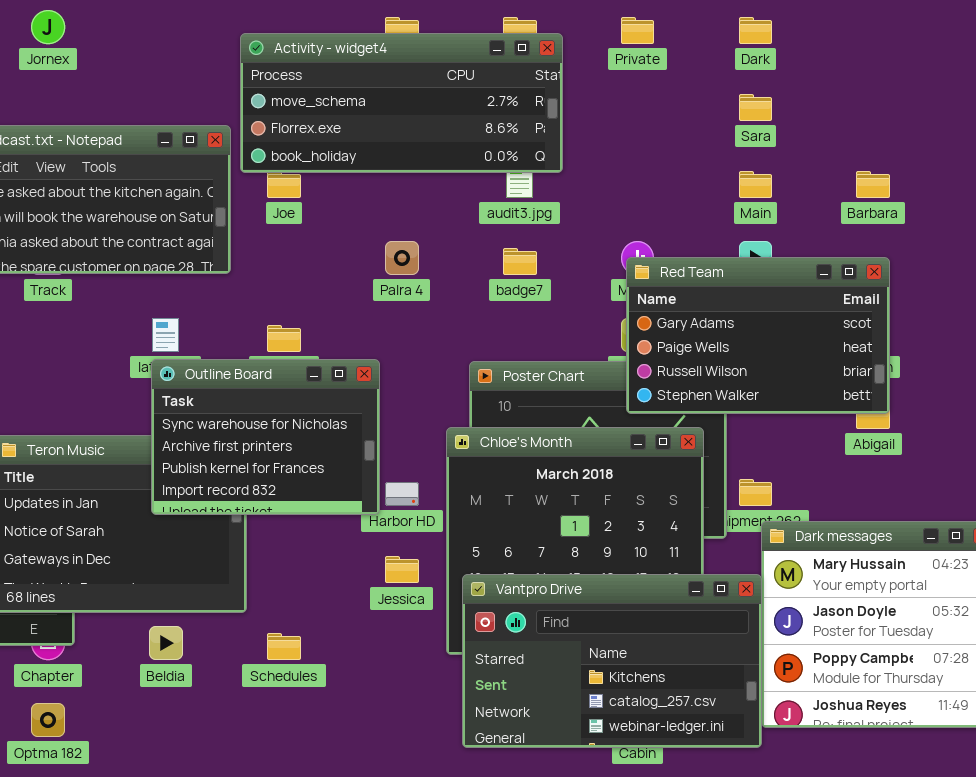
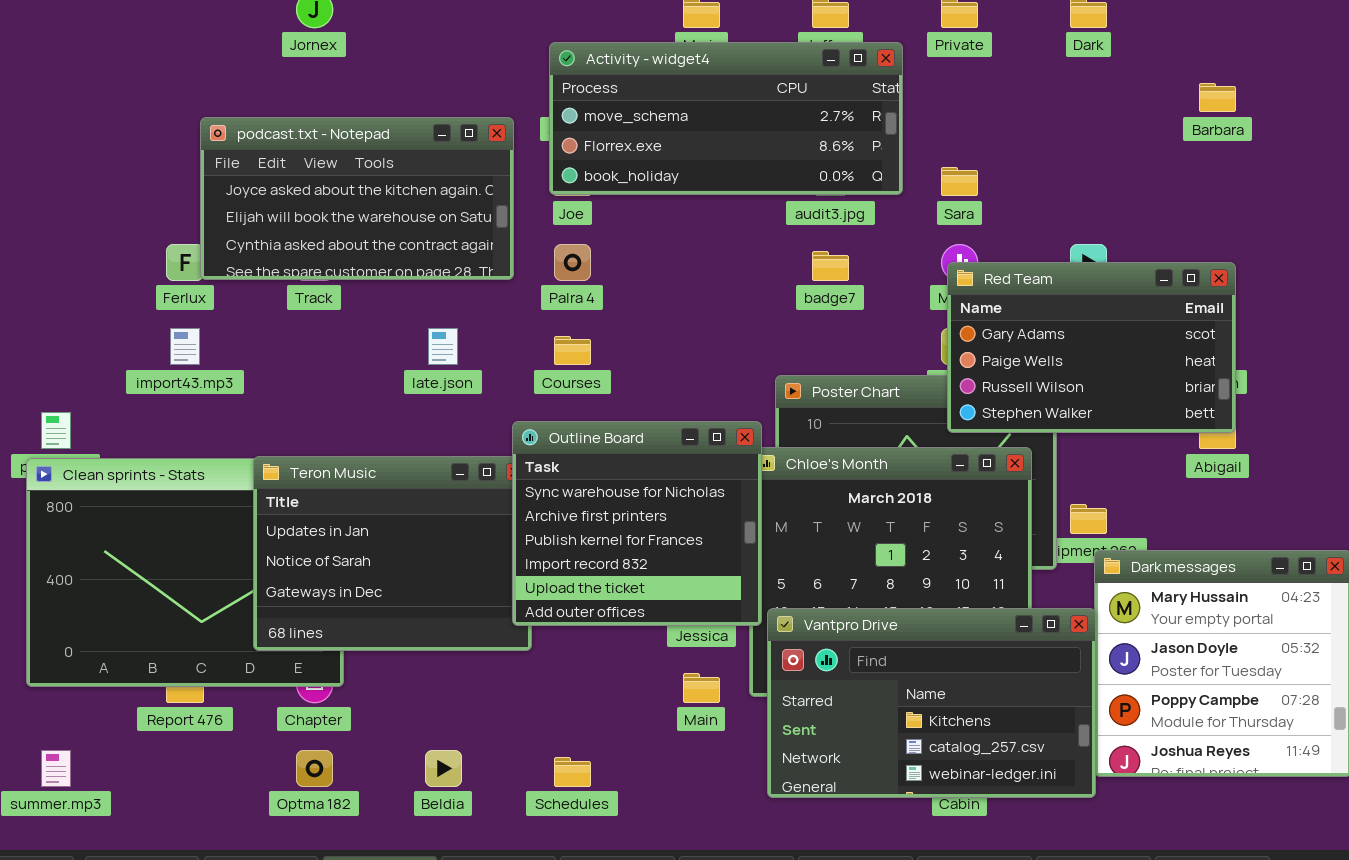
Activity - widget4: [240,33,563,173] -> [549,42,903,195], moved
Sara: [739,94,772,121] -> [941,167,978,196], moved
Main: [739,171,772,198] -> [683,673,720,703], moved
Barbara: [856,171,890,198] -> [1199,83,1236,112], moved
Palra 4: [385,241,419,275] -> [554,244,591,281], moved
Outline Board: [151,359,380,515] -> [512,421,762,626], moved, resized
Beldia: [149,626,183,660] -> [425,750,462,787], moved
Schedules: [267,633,301,660] -> [554,757,591,787], moved

